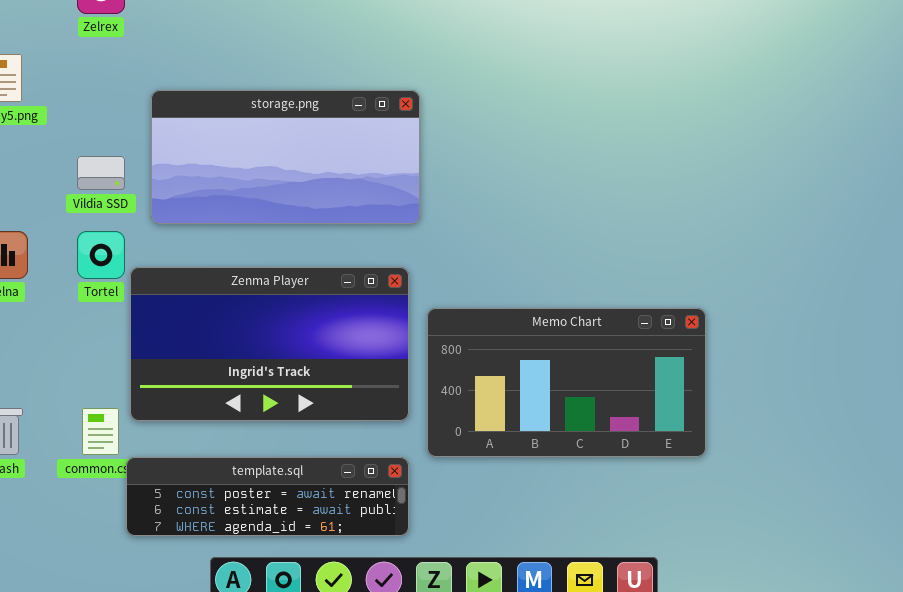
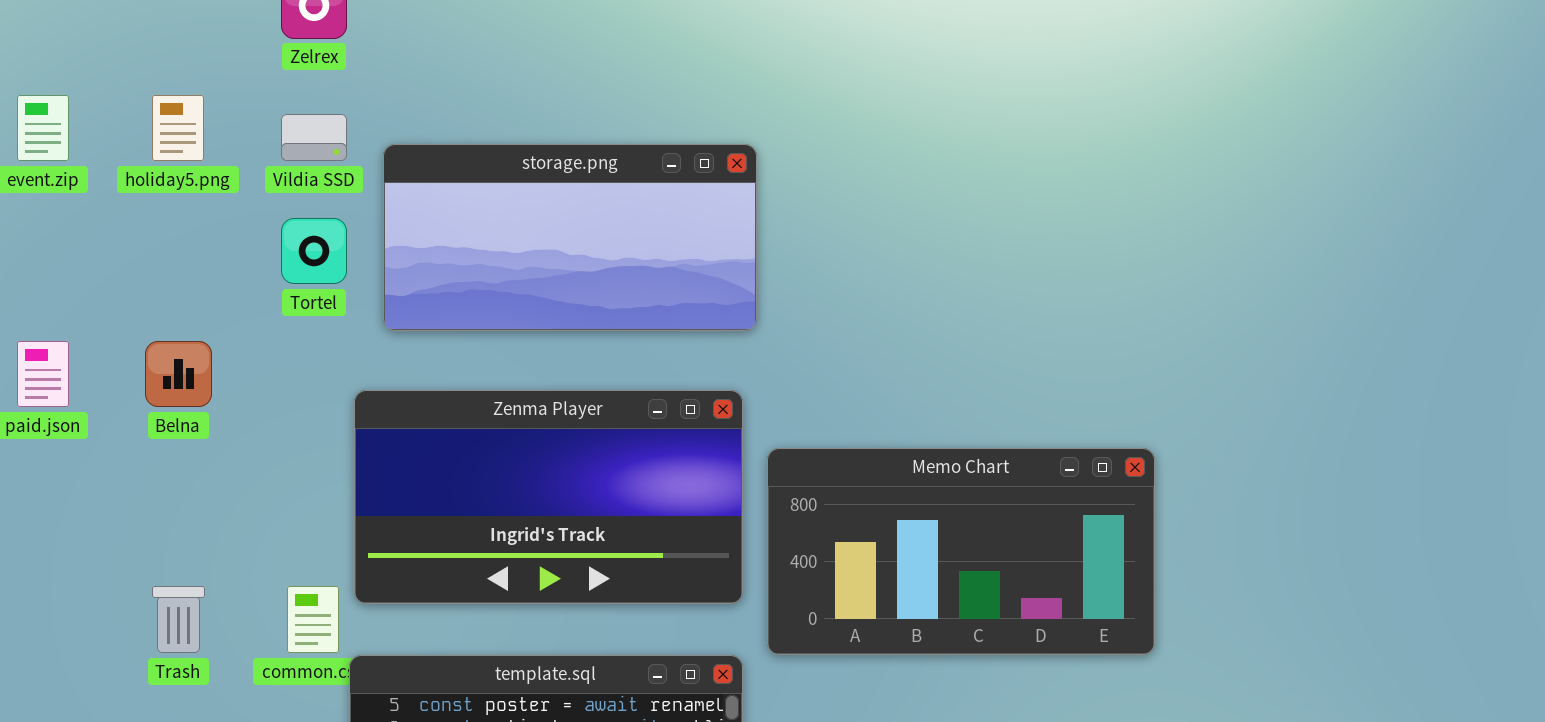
Vildia SSD: [77,156,125,190] -> [281,114,347,161], moved
Tortel: [77,231,125,279] -> [281,218,347,284], moved

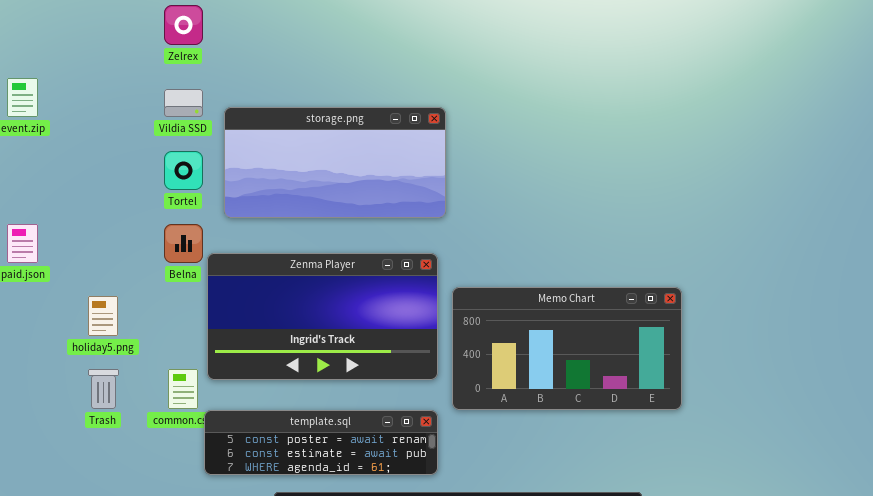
holiday5.png: [152,95,204,161] -> [88,296,118,336], moved
Belna: [145,341,212,407] -> [164,224,203,263], moved

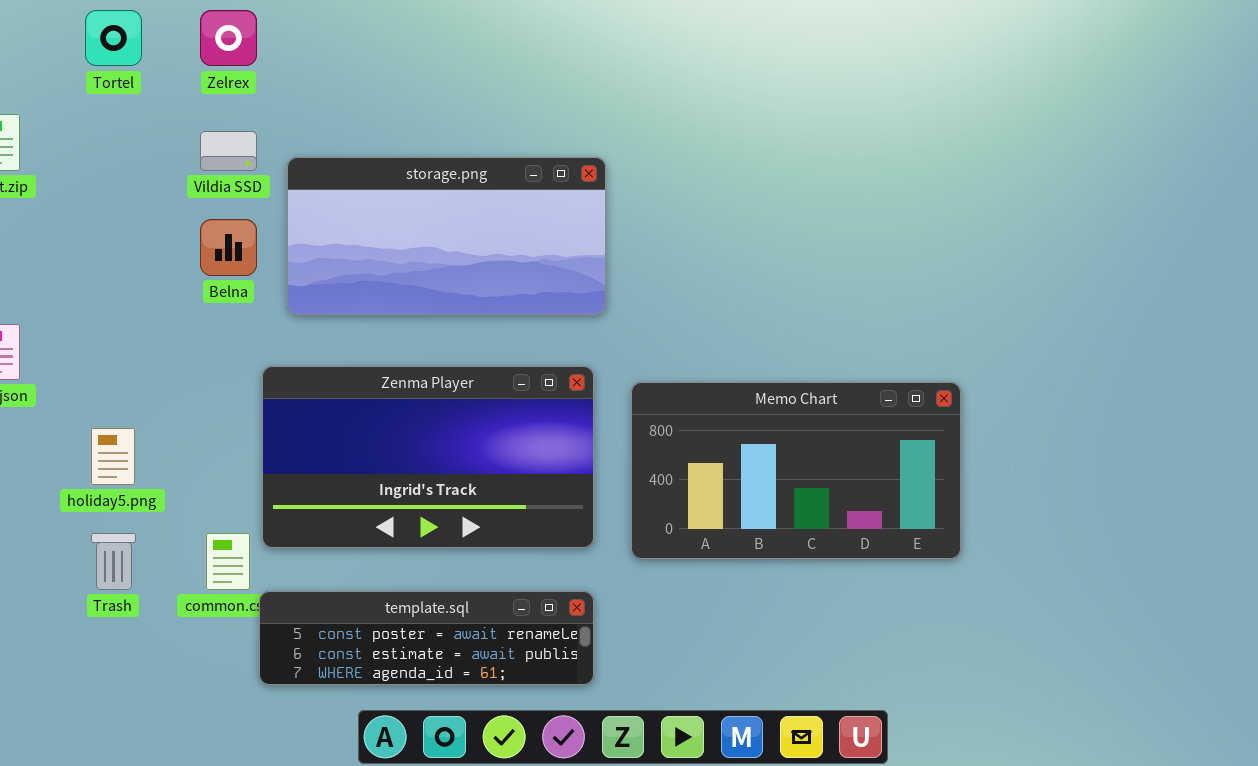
Tortel: [164,151,203,190] -> [85,10,142,66], moved
Belna: [164,224,203,263] -> [200,219,257,276], moved
Memo Chart: [452,287,682,410] -> [631,382,961,559], moved

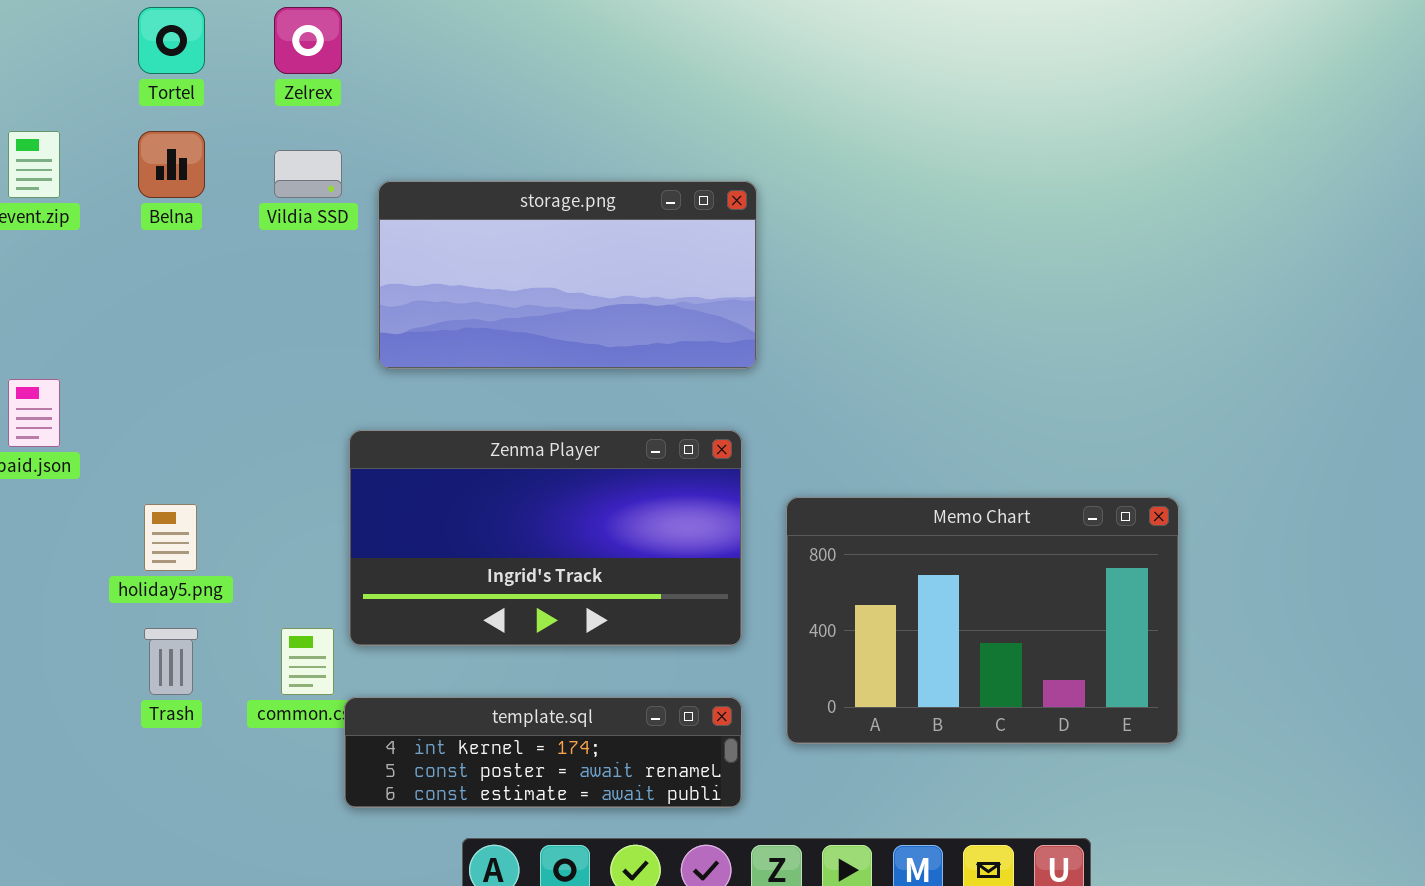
Belna: [200,219,257,276] -> [138,131,205,198], moved
Memo Chart: [631,382,961,559] -> [786,497,1179,744], moved, resized
template.sql: [259,591,594,685] -> [344,697,742,808], scrolled up 1 row

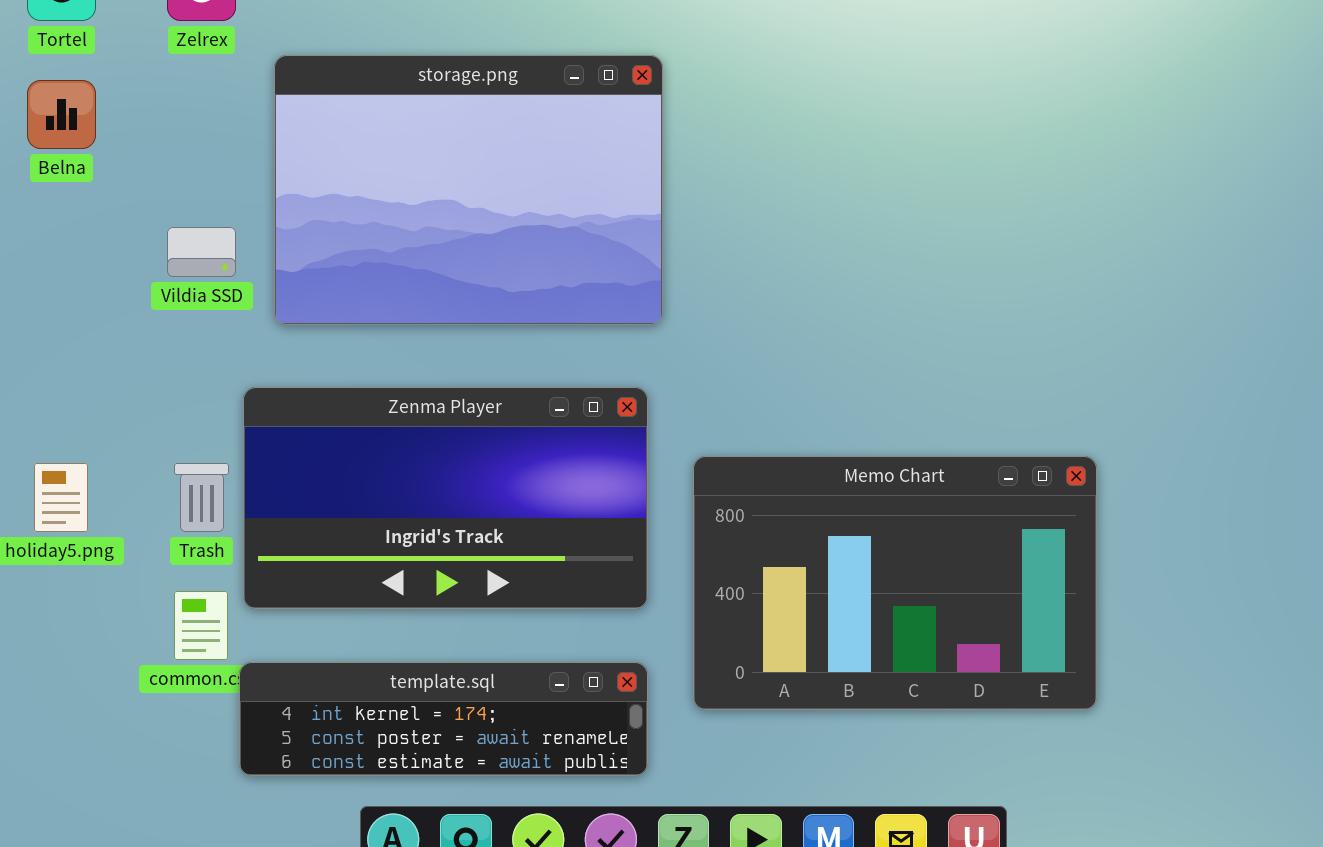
Vildia SSD: [274,150,342,198] -> [167,227,236,277], moved
storage.png: [378,181,757,369] -> [274,55,663,325], resized
Trash: [144,628,198,695] -> [174,463,229,532], moved

